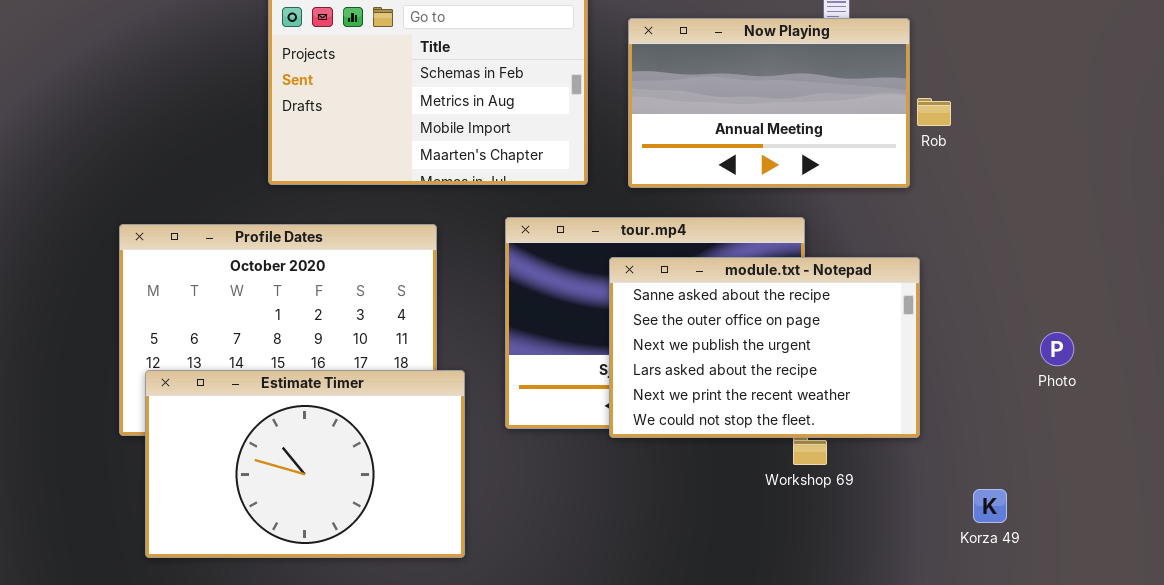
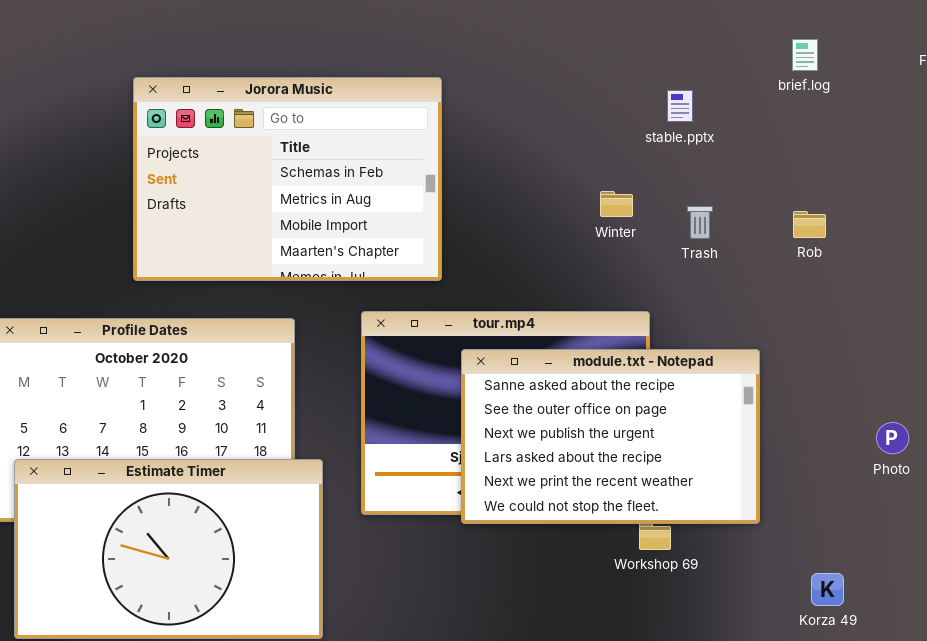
Now Playing: [628,18,910,188] -> none, closed
Rob: [917,98,951,126] -> [793,211,826,238], moved

